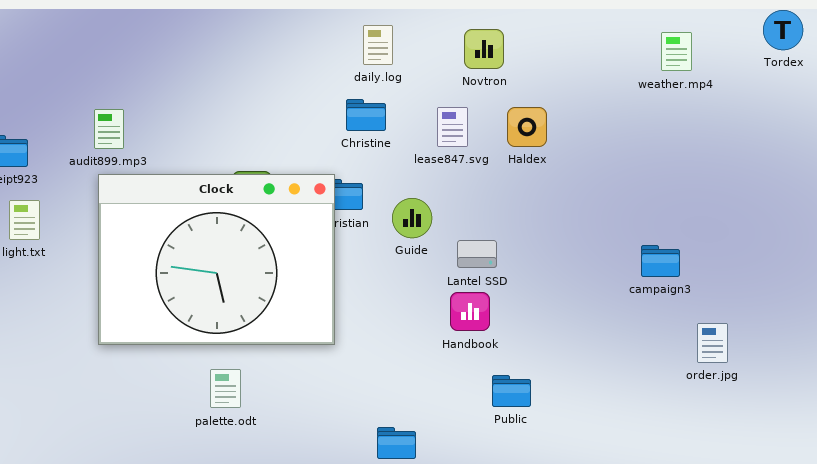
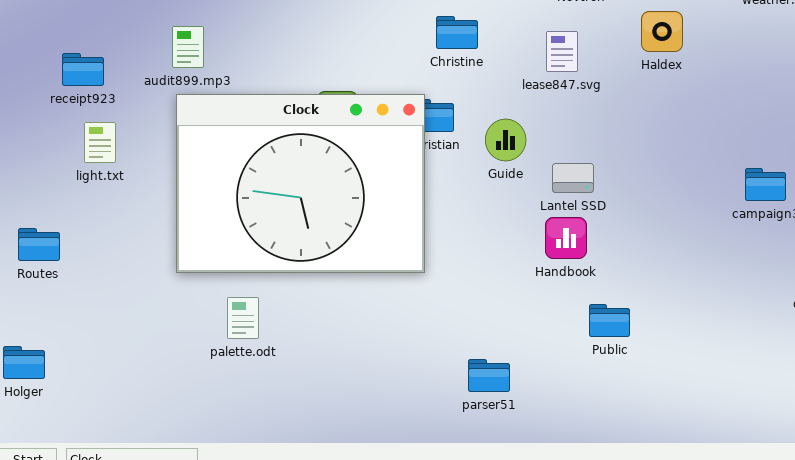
lease847.svg: [437,107,468,147] -> [546,31,578,72], moved
Haldex: [507,107,547,147] -> [641,11,683,52], moved
palette.odt: [210,369,241,408] -> [227,297,259,339], moved

